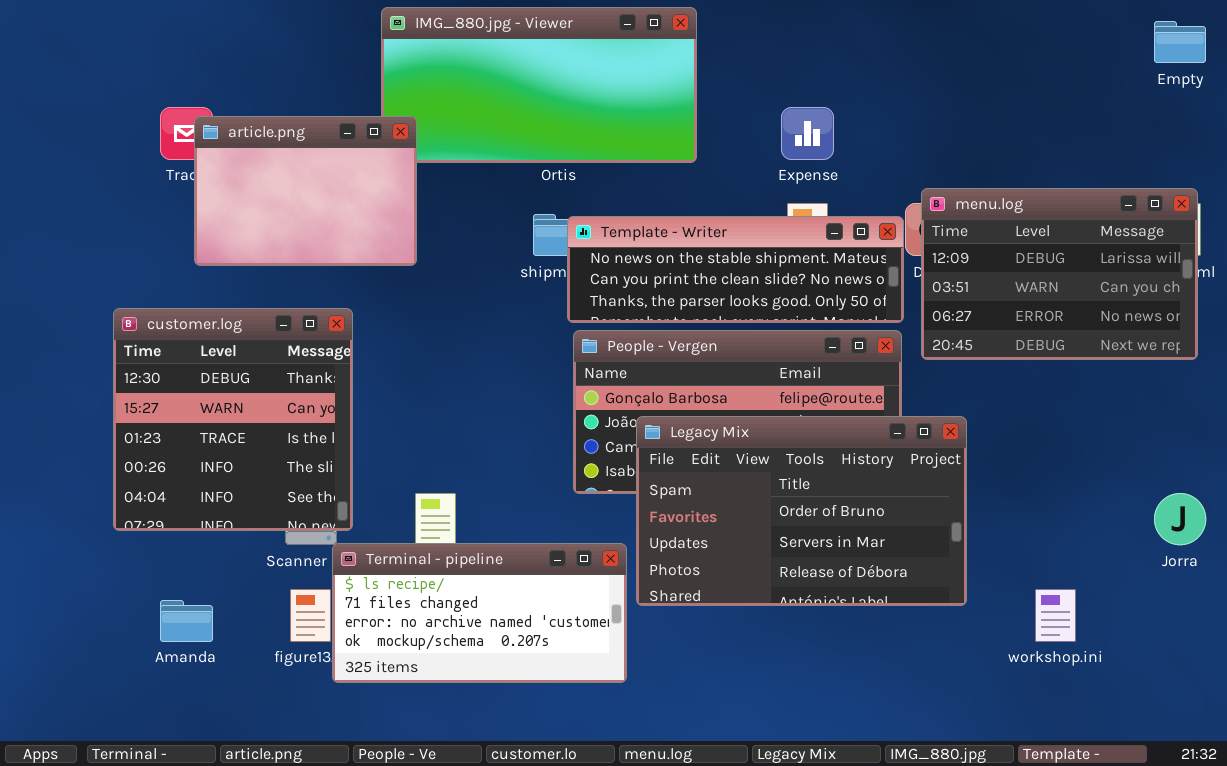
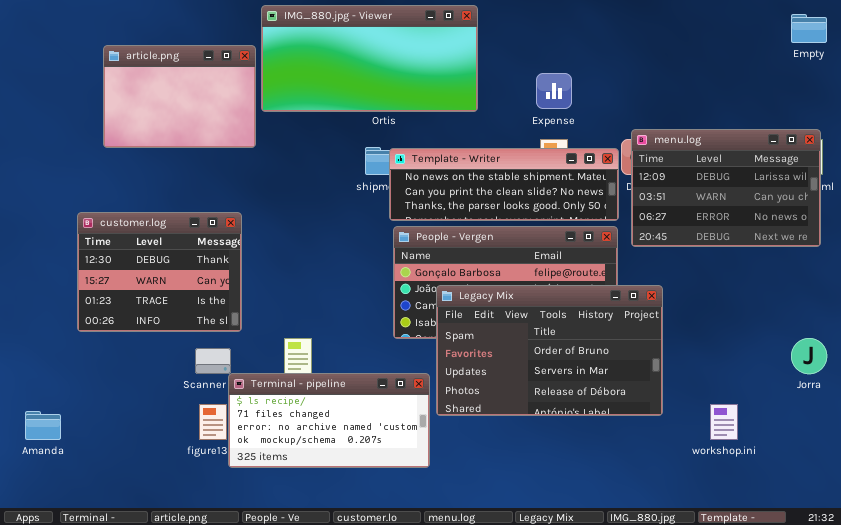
article.png: [194,116,417,266] -> [103,45,256,148], moved
customer.log: [113,308,353,531] -> [77,212,242,332], resized
Amanda: [160,600,213,642] -> [25,411,61,440], moved

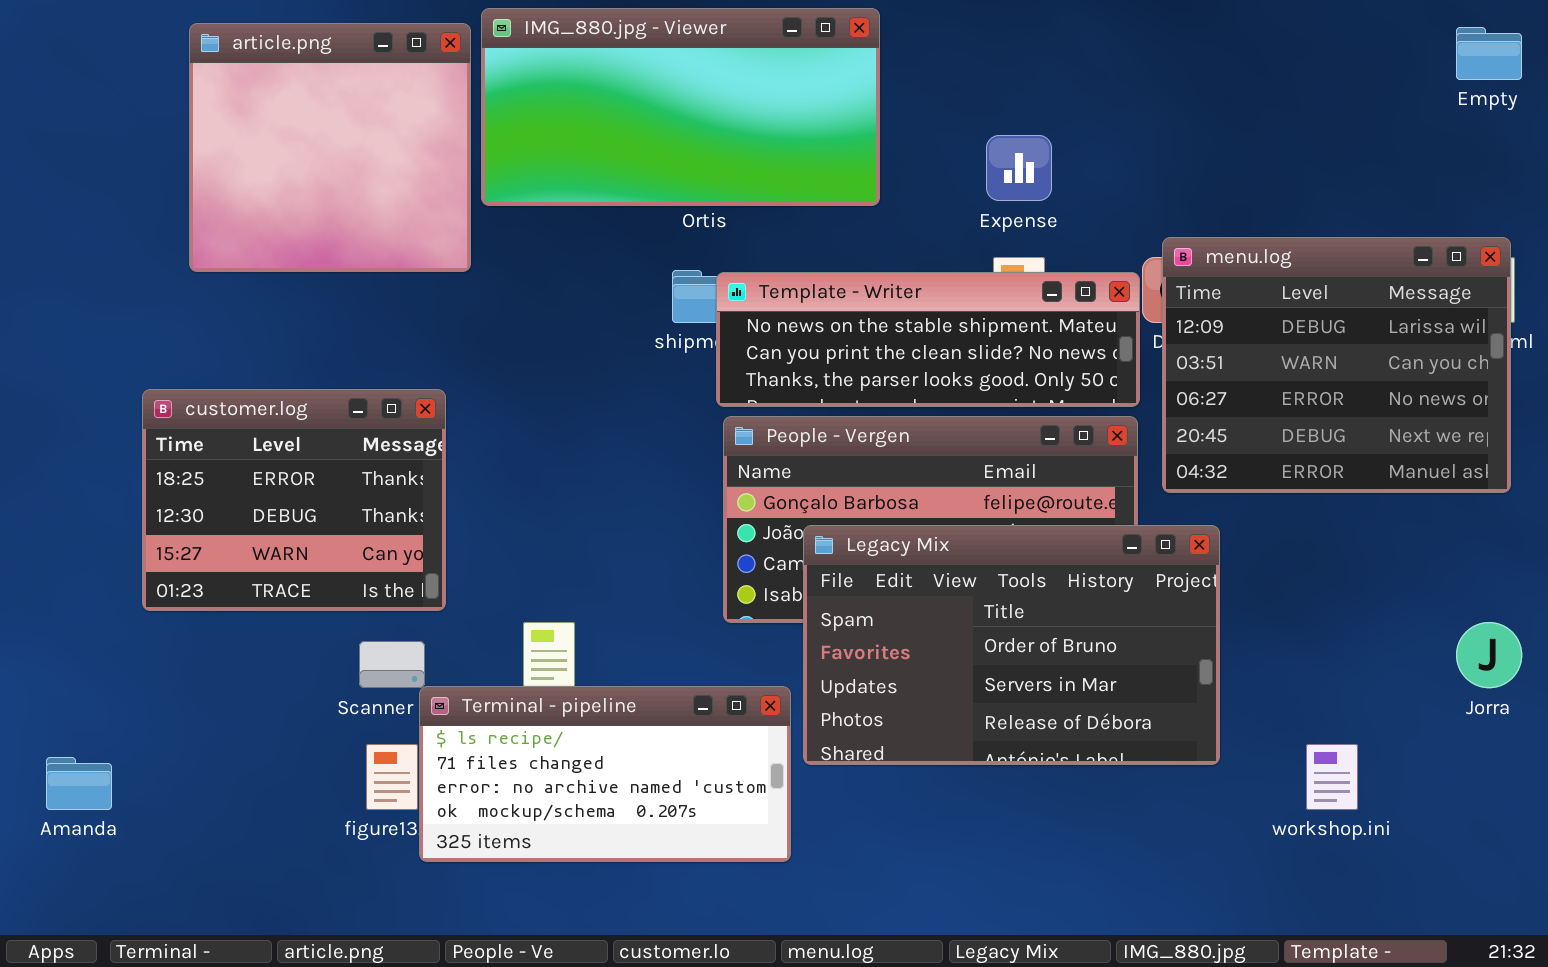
article.png: [103,45,256,148] -> [189,23,471,272], resized
menu.log: [631,129,821,247] -> [1162,237,1511,493], resized
customer.log: [77,212,242,332] -> [142,389,446,611], scrolled up 1 row

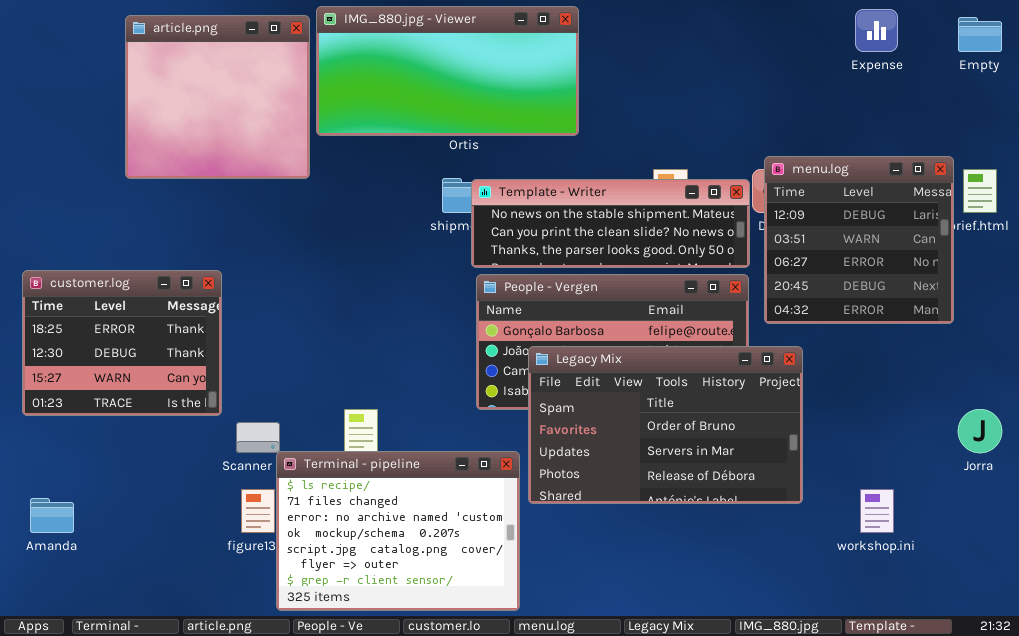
Expense: [986,135,1052,201] -> [855,9,898,52], moved
menu.log: [1162,237,1511,493] -> [764,156,954,324], resized
customer.log: [142,389,446,611] -> [22,270,222,416], moved
Terminal - pipeline: [419,686,791,862] -> [276,451,520,611], resized

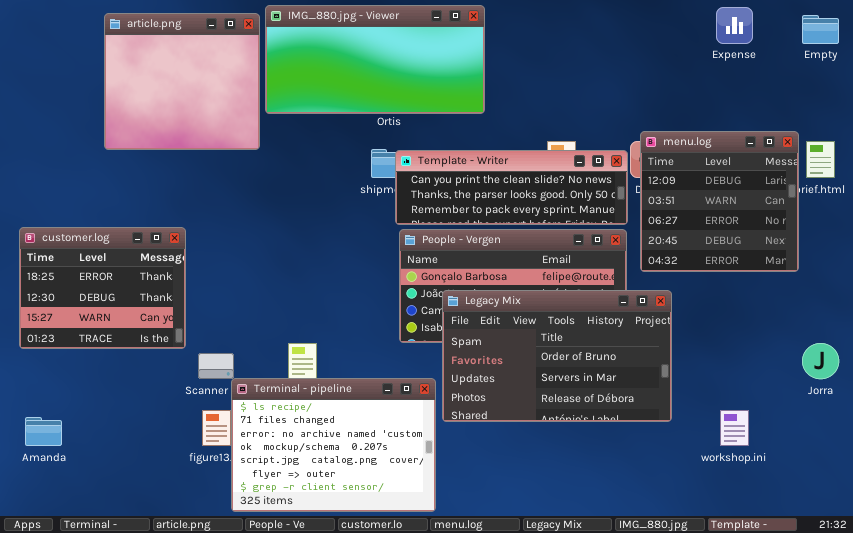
Template - Writer: [471,179,750,268] -> [395,150,628,225], scrolled down 1 row

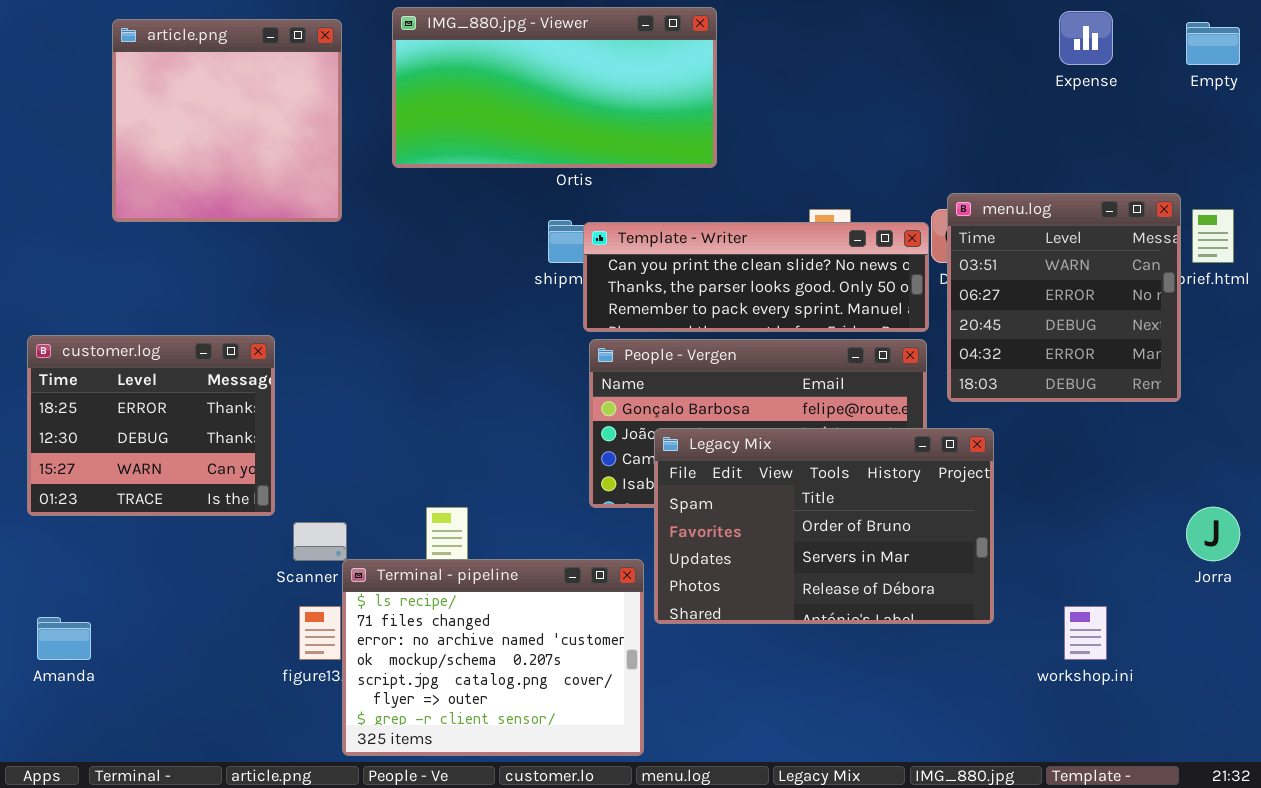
article.png: [104,13,260,150] -> [112,19,342,222], moved
menu.log: [640,131,799,272] -> [947,193,1181,402], scrolled down 1 row

